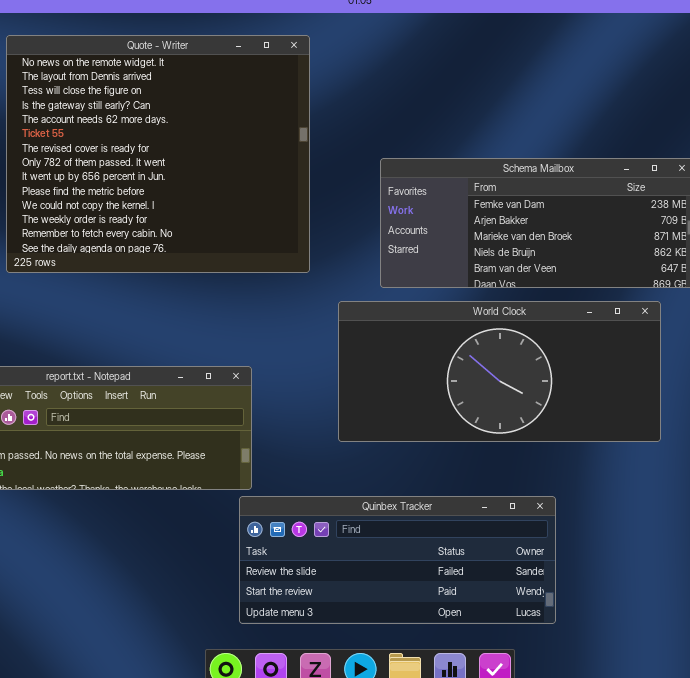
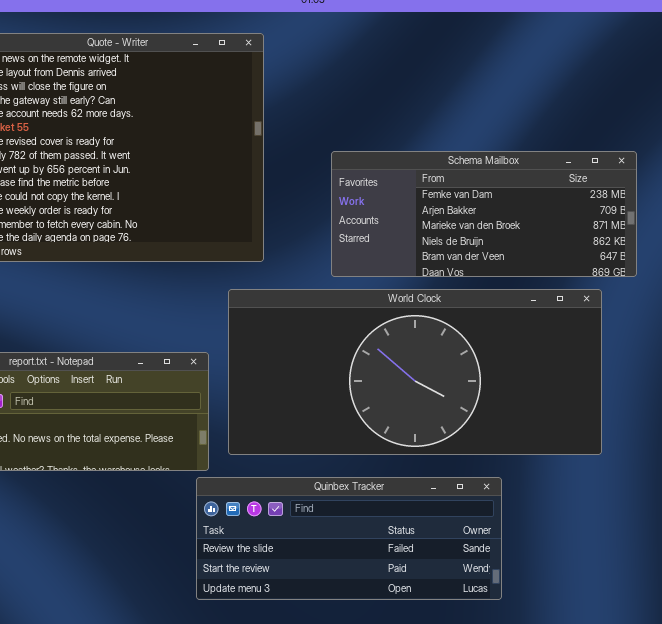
World Clock: [338,301,661,442] -> [228,289,602,455], resized

